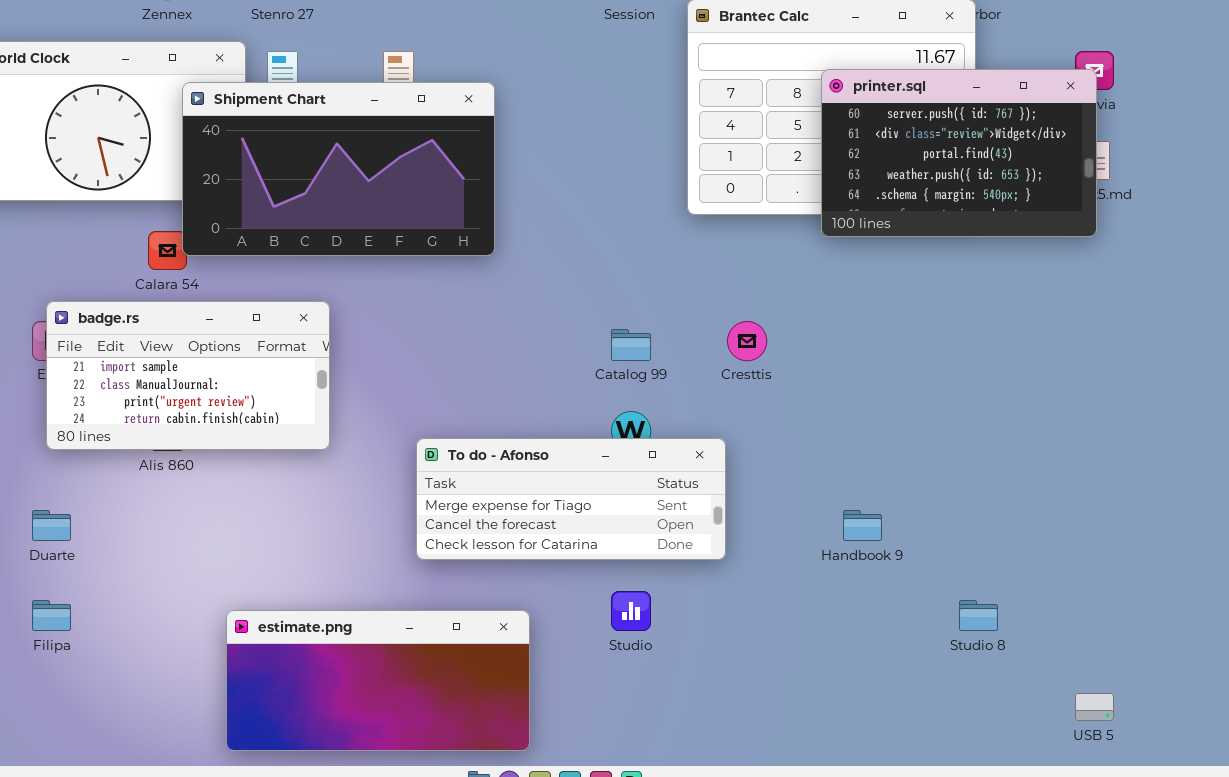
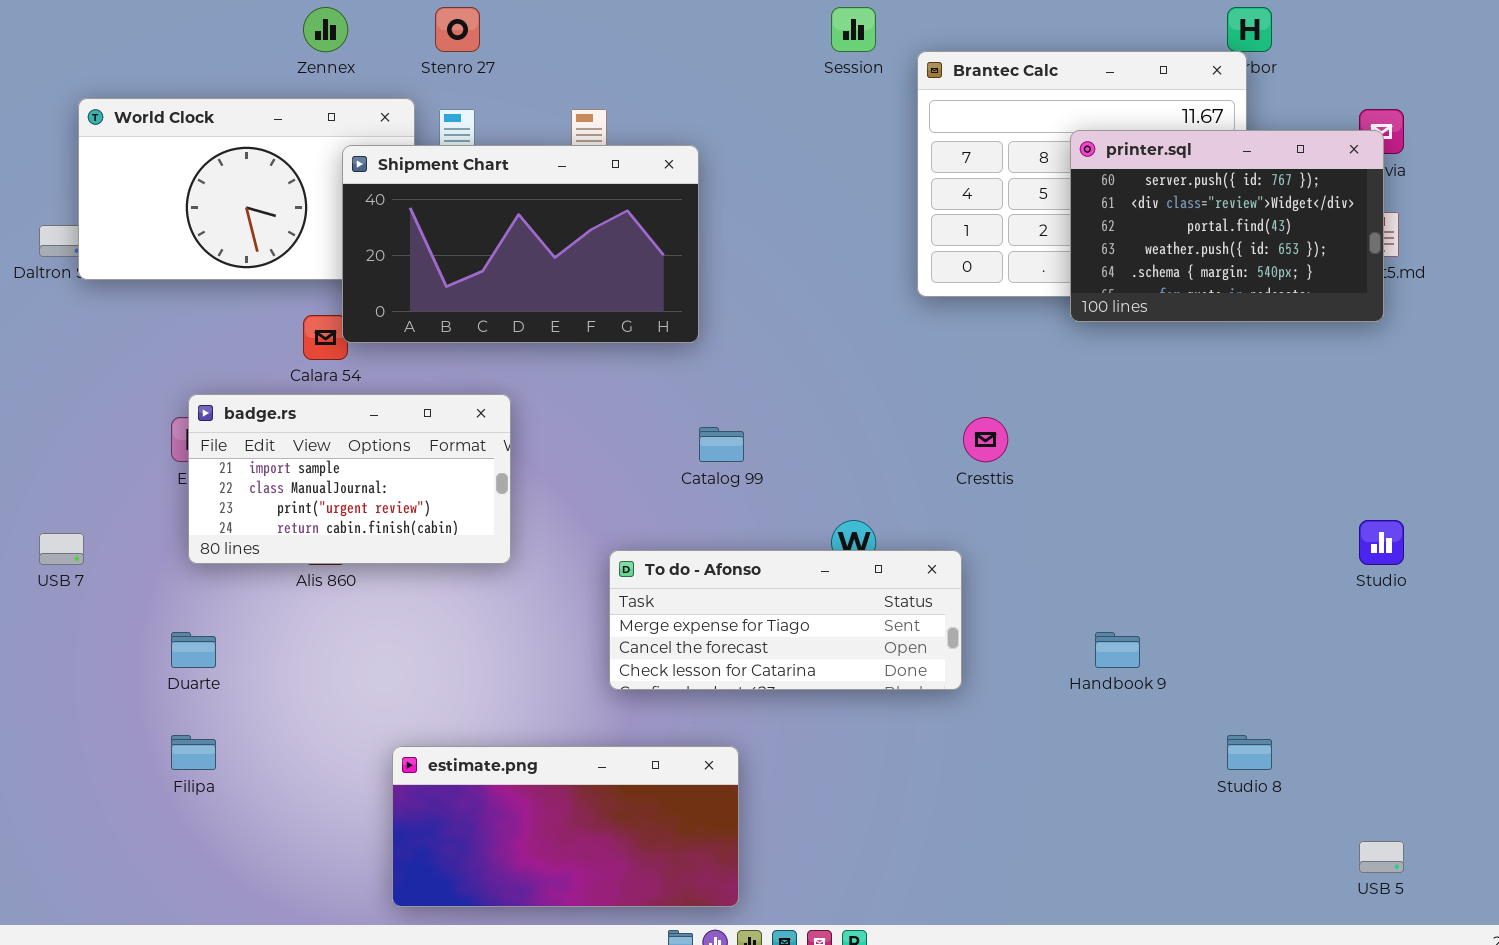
Catalog 99: [611,329,651,361] -> [699,427,744,462], moved
Studio: [611,591,651,631] -> [1359,520,1404,565], moved

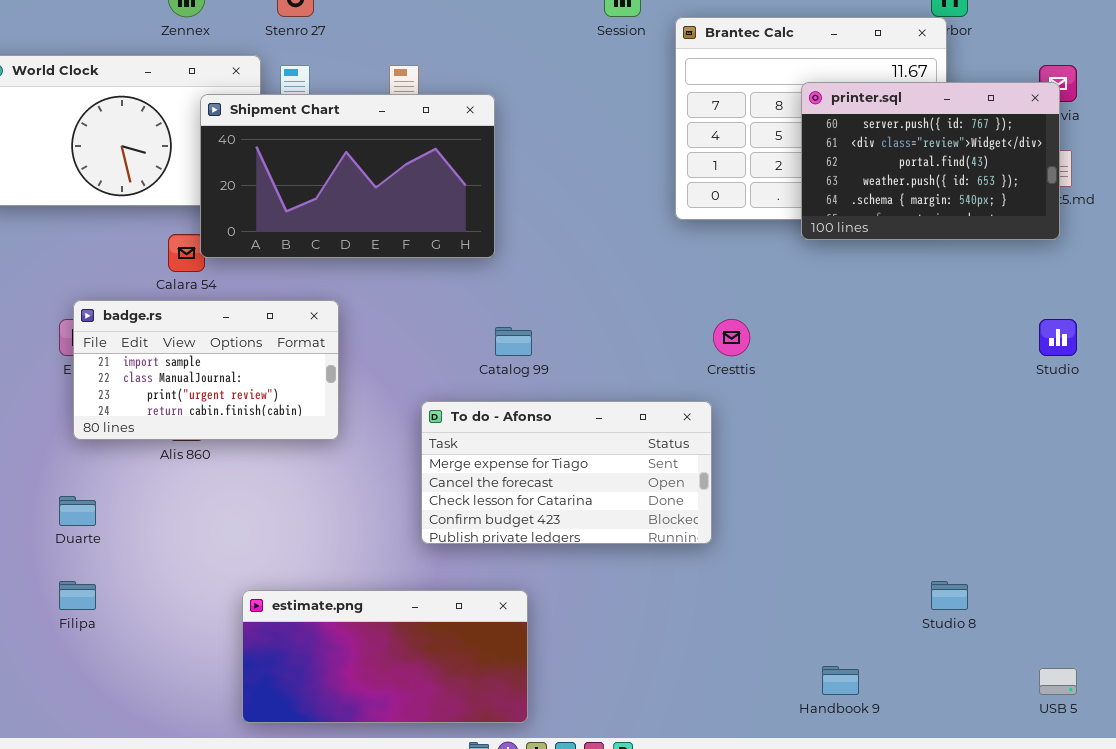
Studio: [1359,520,1404,565] -> [1039,319,1077,356], moved
To do - Afonso: [609,550,962,690] -> [421,401,712,544], resized
Handbook 9: [1095,632,1140,668] -> [822,666,859,695], moved

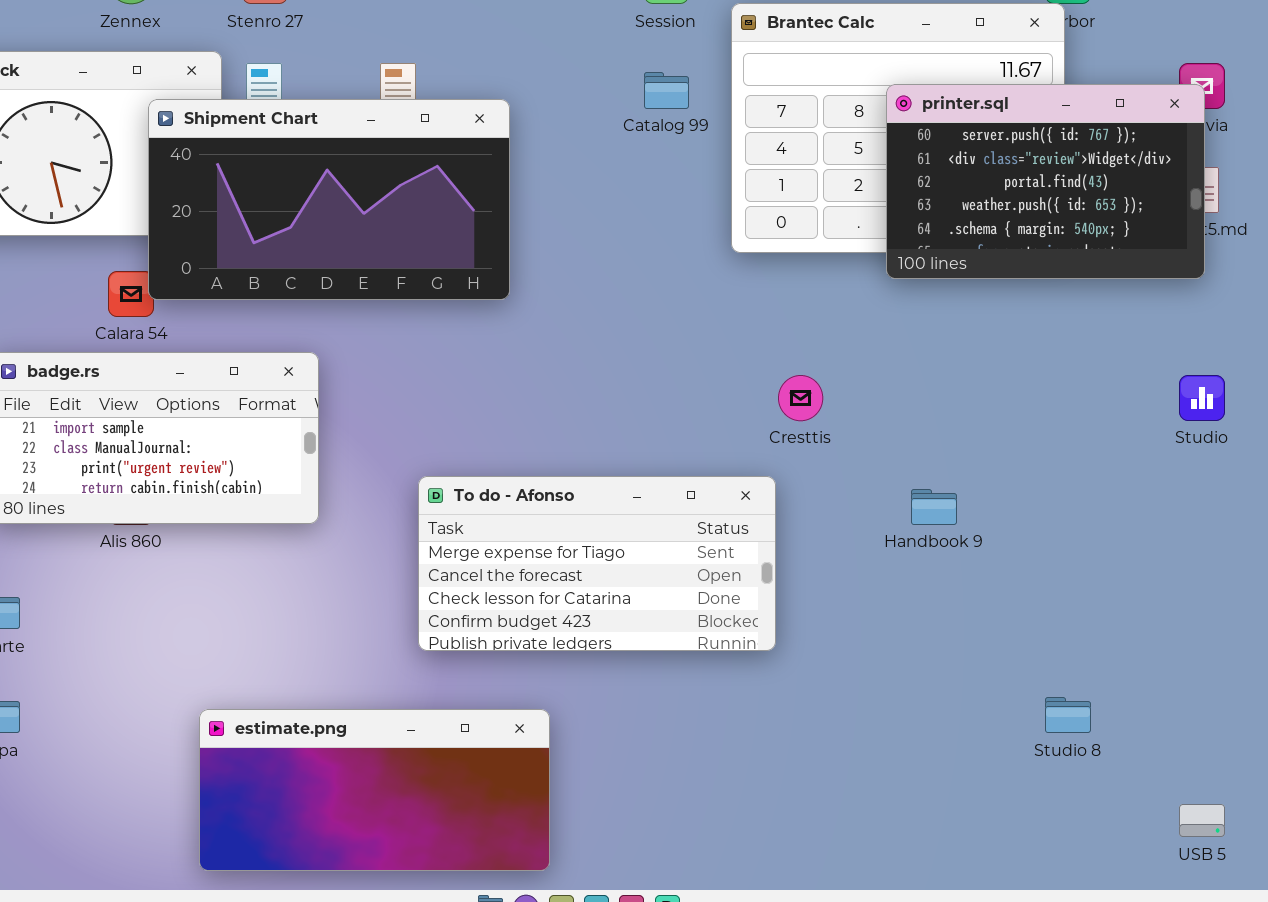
Catalog 99: [495,327,532,356] -> [644,72,689,109], moved
Handbook 9: [822,666,859,695] -> [911,489,957,525], moved

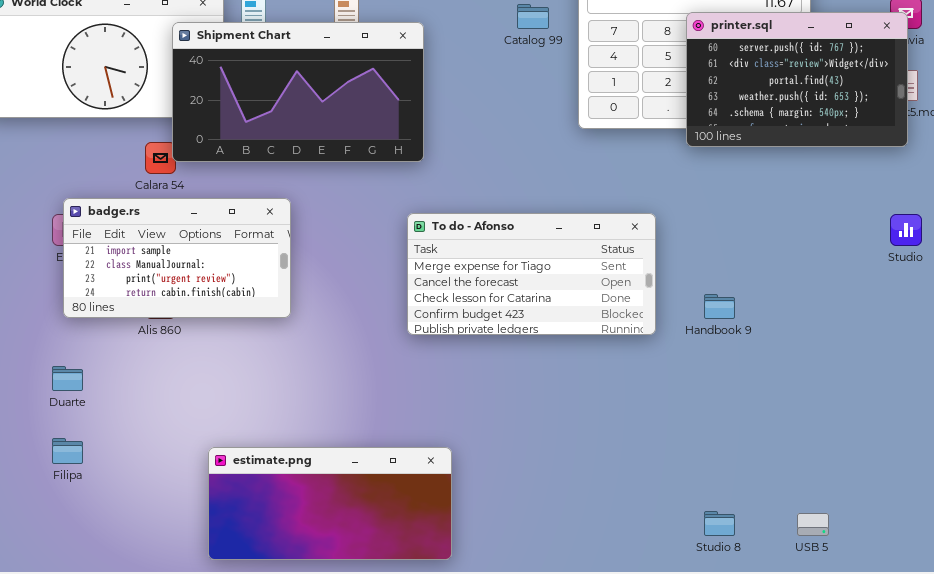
To do - Afonso: [418,476,776,651] -> [407,213,656,335], moved
Studio 8: [1045,697,1091,733] -> [704,511,735,536], moved
USB 5: [1179,804,1225,837] -> [797,513,829,536], moved

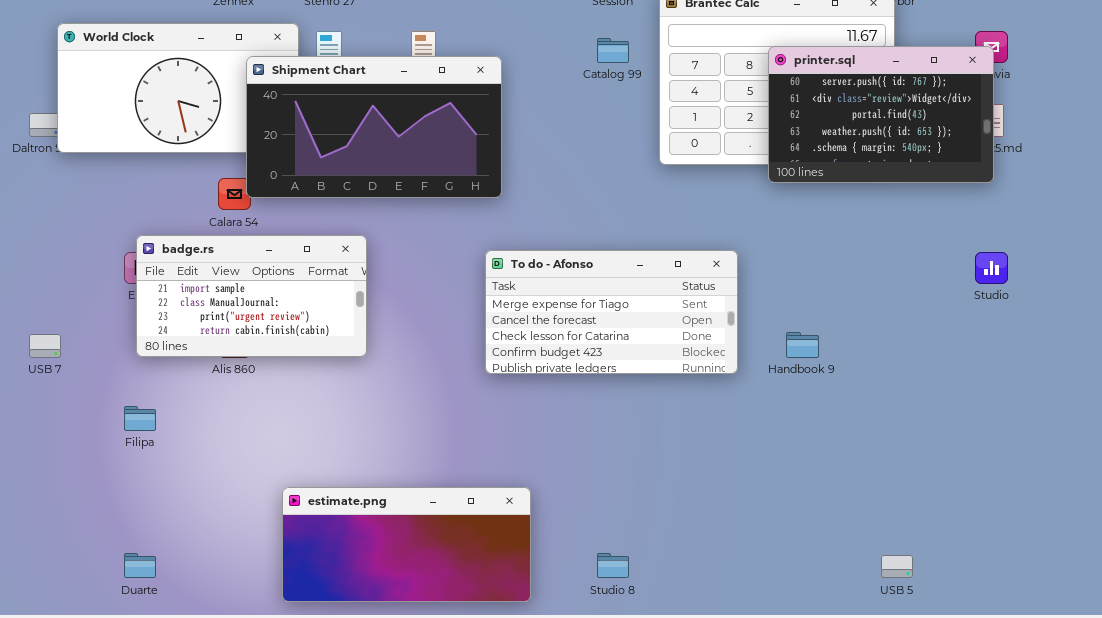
Duarte: [52,366,83,391] -> [124,553,156,578], moved
Filipa: [52,438,83,464] -> [124,406,156,431], moved
Studio 8: [704,511,735,536] -> [597,553,629,578], moved

